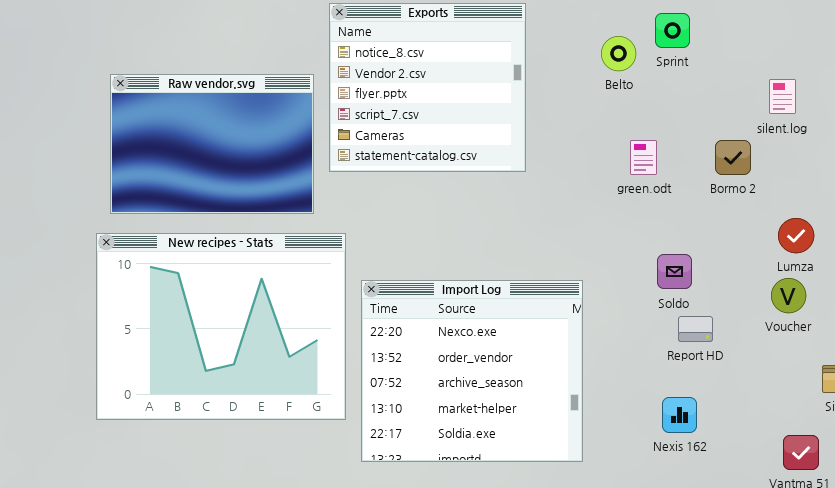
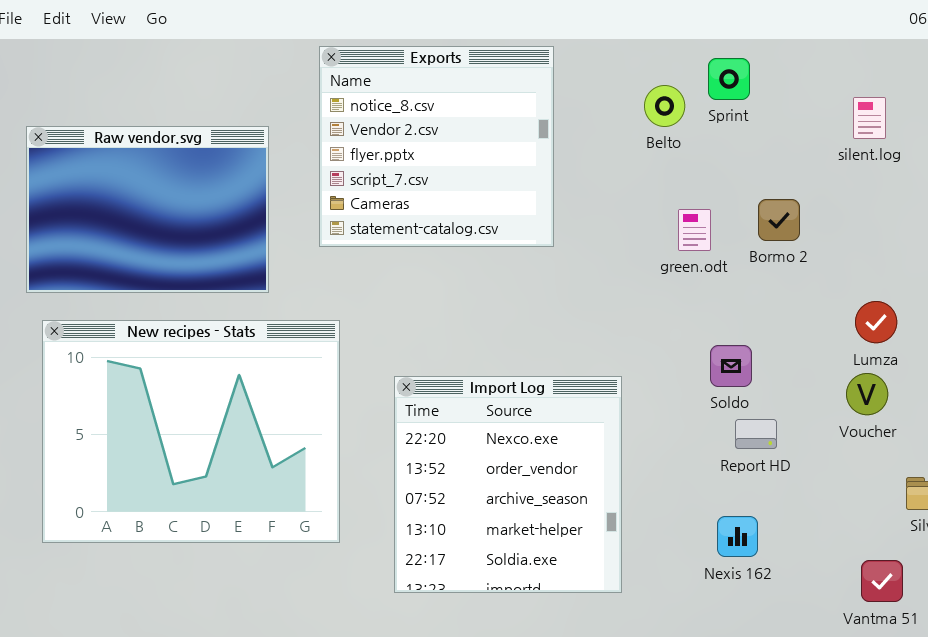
Raw vendor.svg: [110,74,314,214] -> [26,126,269,293], moved
silent.log: [769,79,796,114] -> [853,97,886,139], moved
Bormo 2: [715,140,751,175] -> [758,199,800,241], moved
Import Log: [361,280,583,462] -> [394,376,622,593], resized

